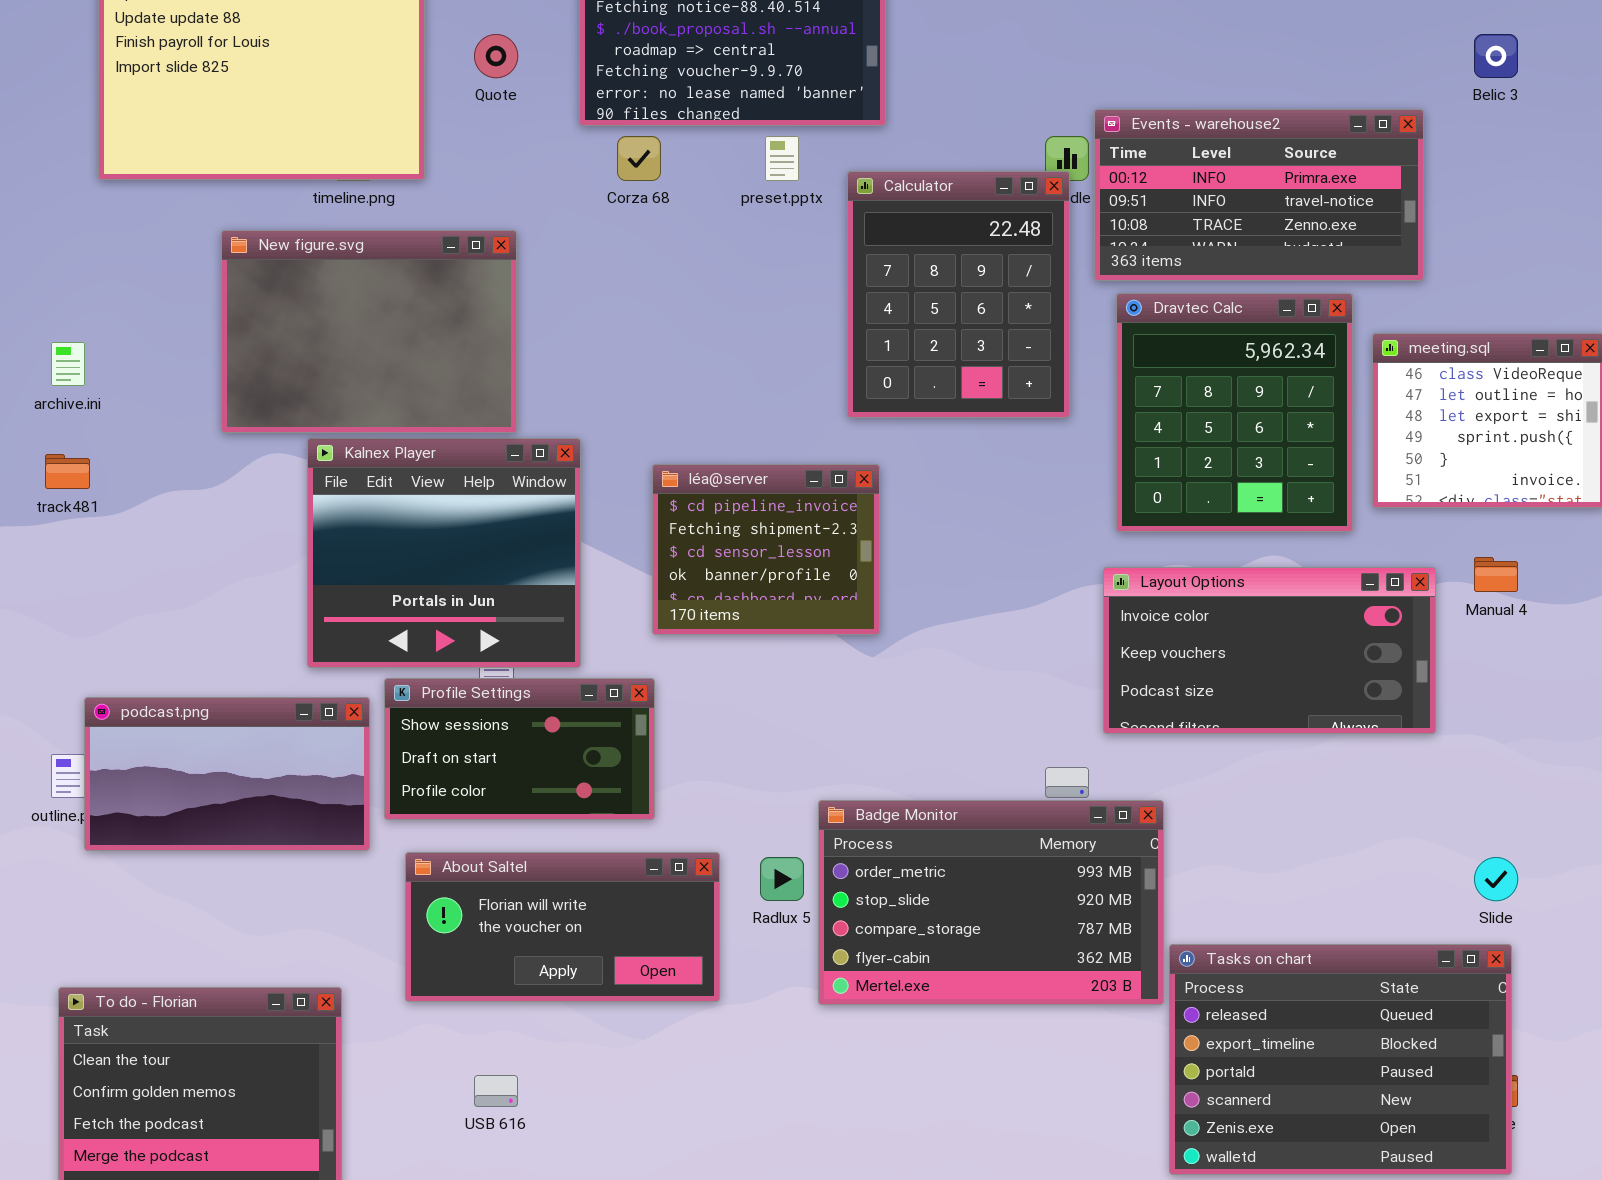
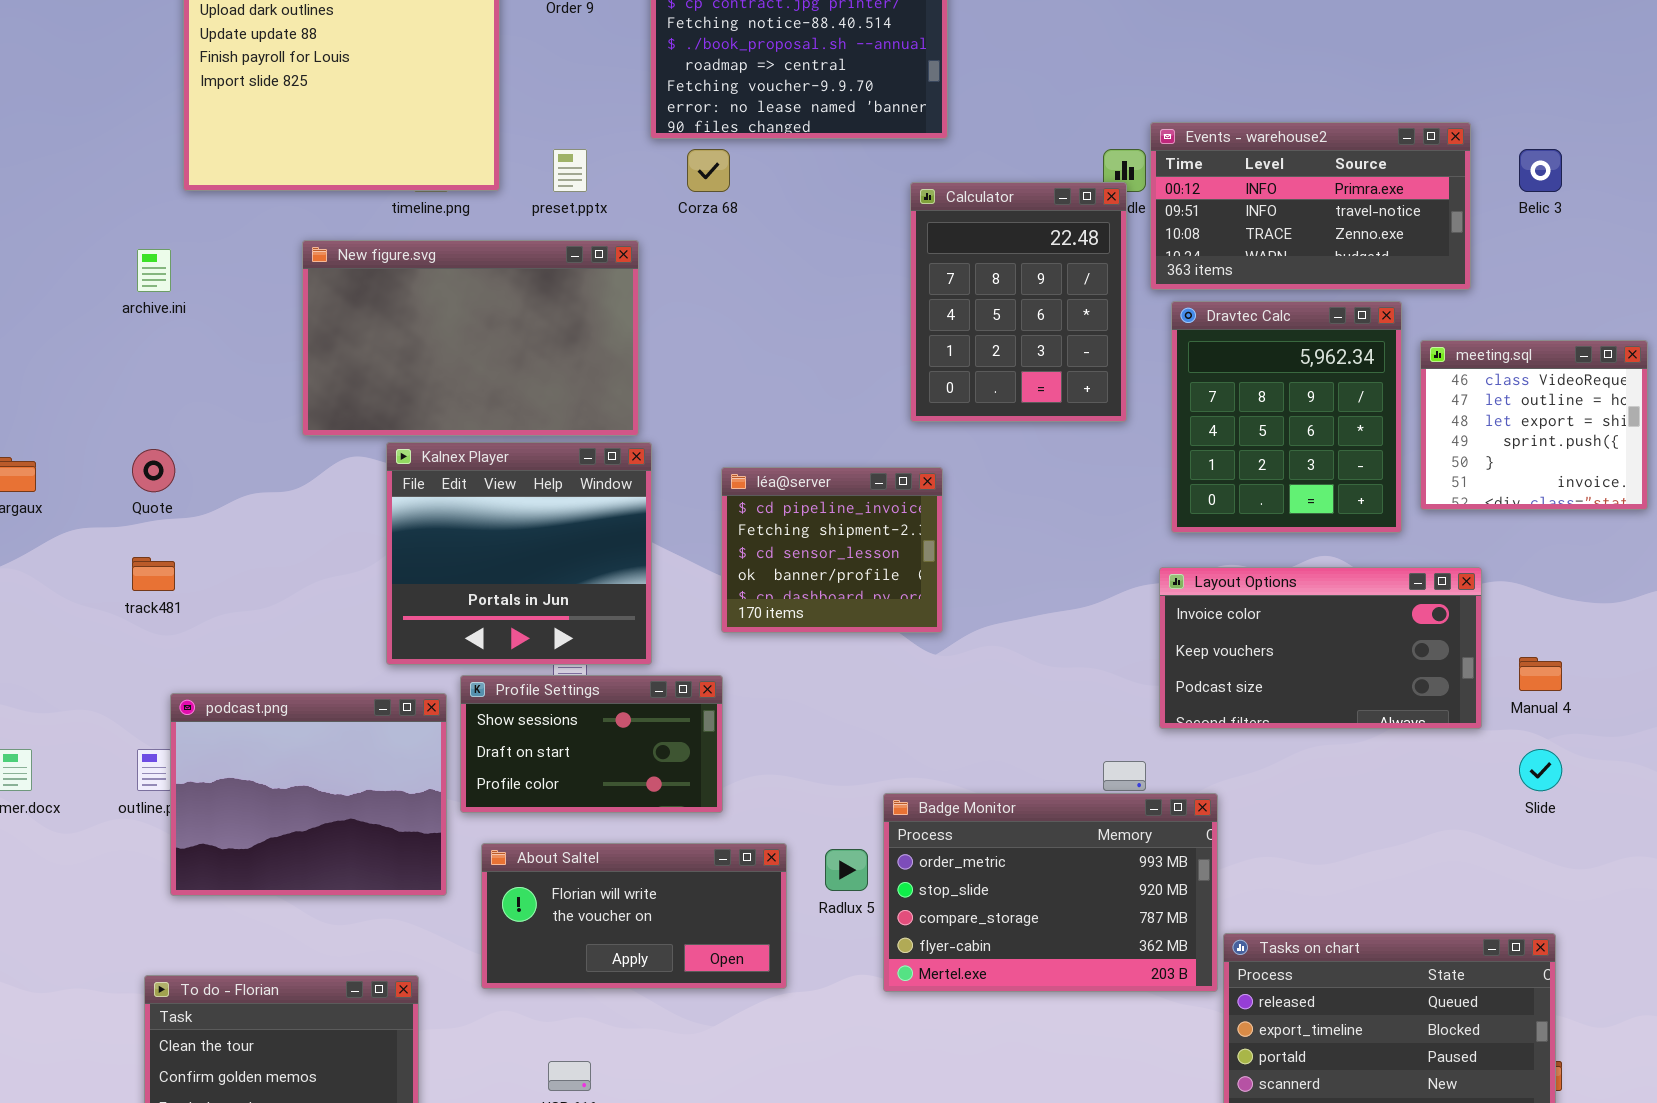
Quote: [474,34,518,78] -> [132,449,175,492], moved
Belic 3: [1474,34,1518,78] -> [1519,149,1562,192], moved
preset.pptx: [765,136,799,181] -> [553,149,587,192], moved
New figure.svg: [221,230,517,433] -> [302,240,639,436], resized
archive.ini: [51,342,85,386] -> [137,249,171,292], moved
track481: [45,454,90,489] -> [132,557,175,591], moved
Manual 4: [1474,557,1518,592] -> [1519,657,1562,691], moved
podcast.png: [84,697,370,851] -> [170,693,447,896], resized
Slide: [1474,857,1518,901] -> [1519,749,1562,791], moved

